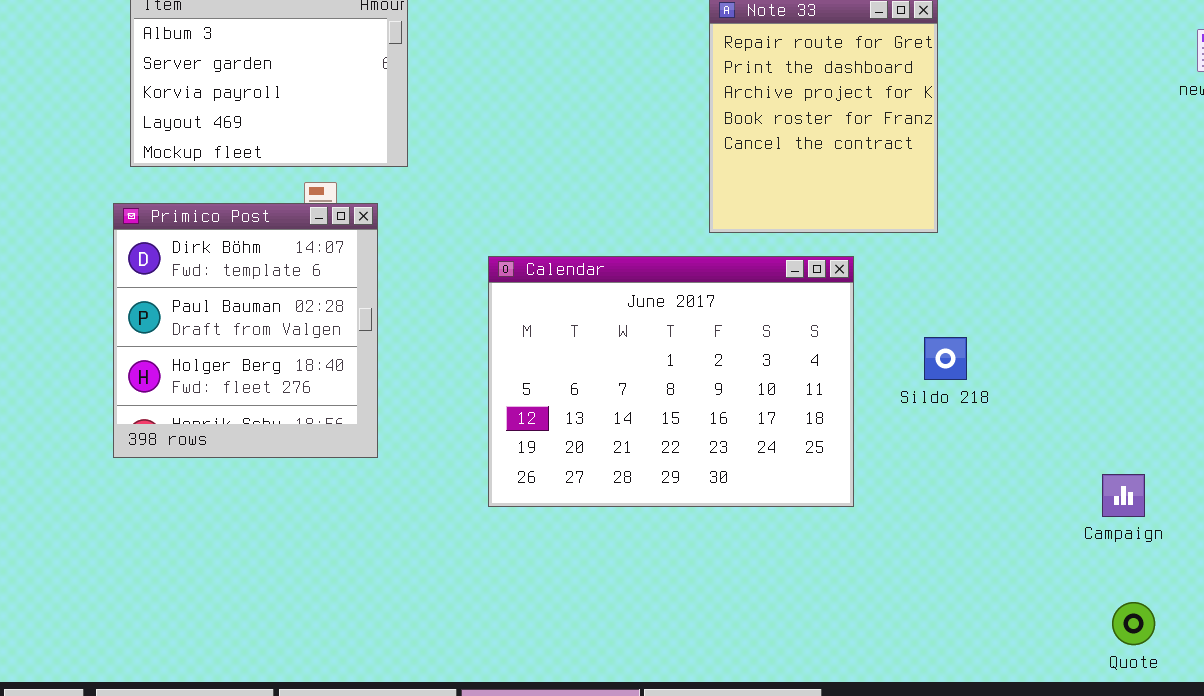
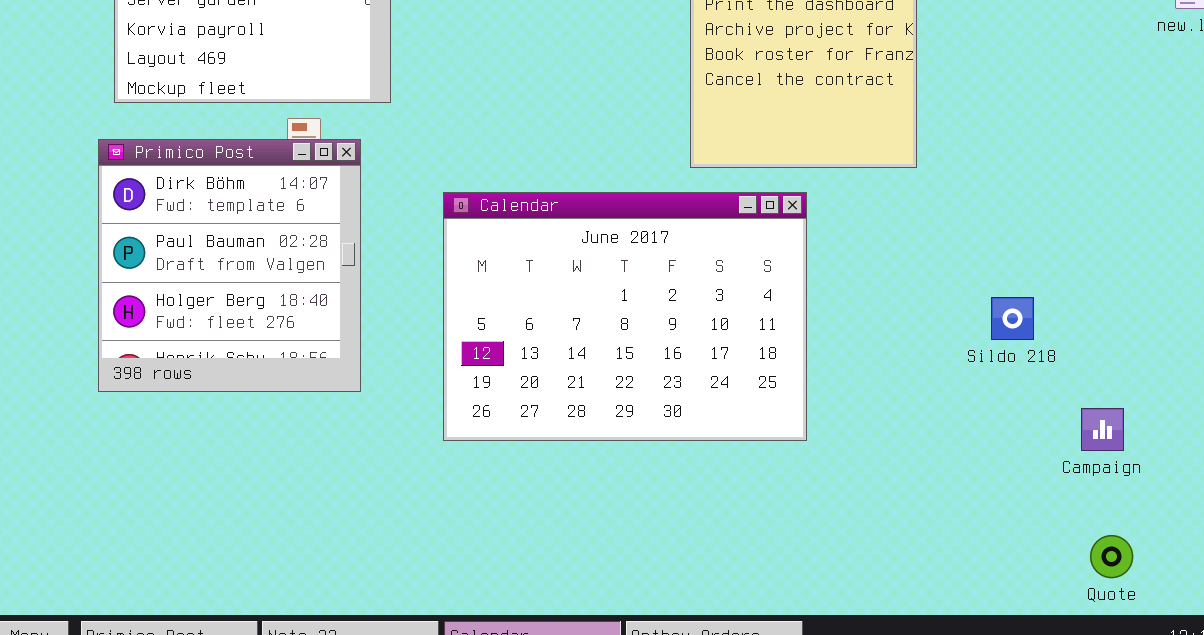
Calendar: [488,256,854,507] -> [443,192,807,441], moved
Sildo 218: [924,337,967,380] -> [991,297,1034,340], moved

